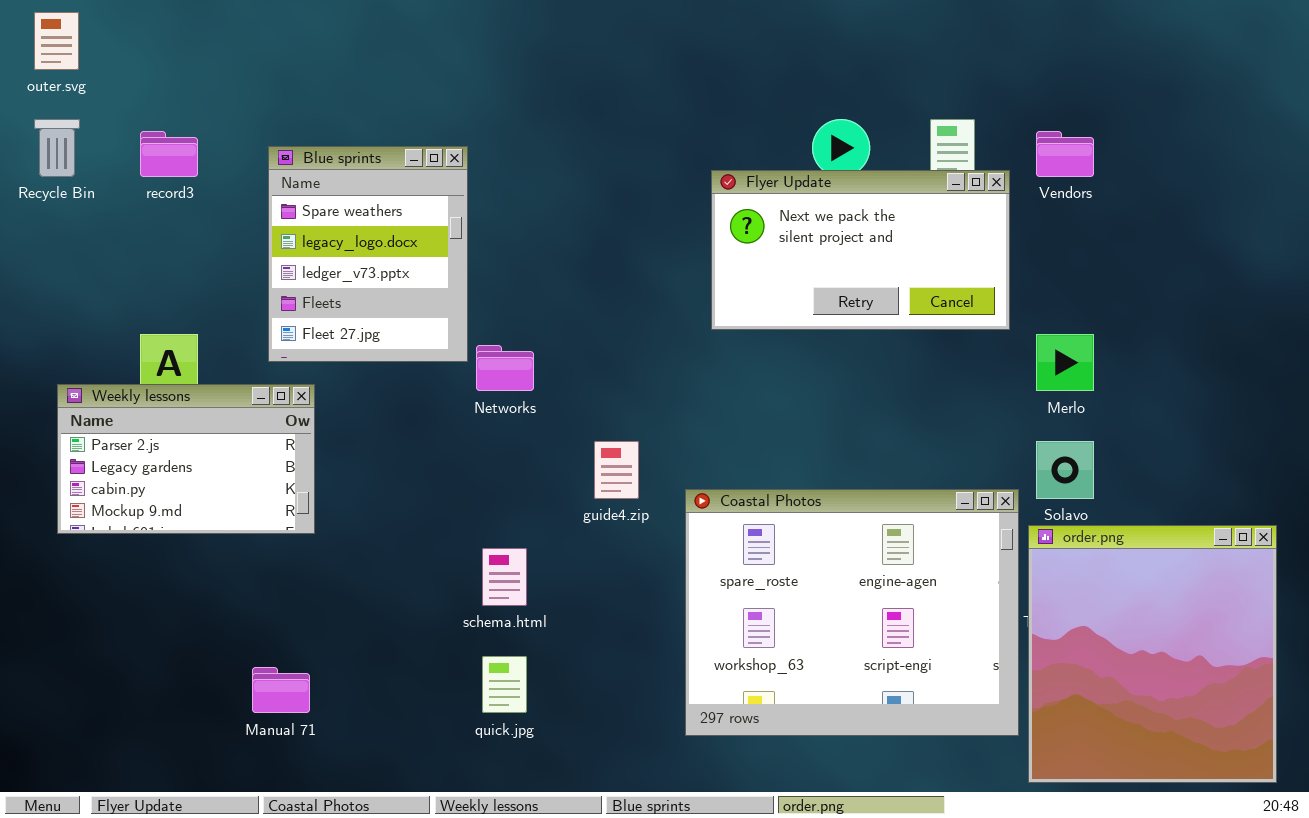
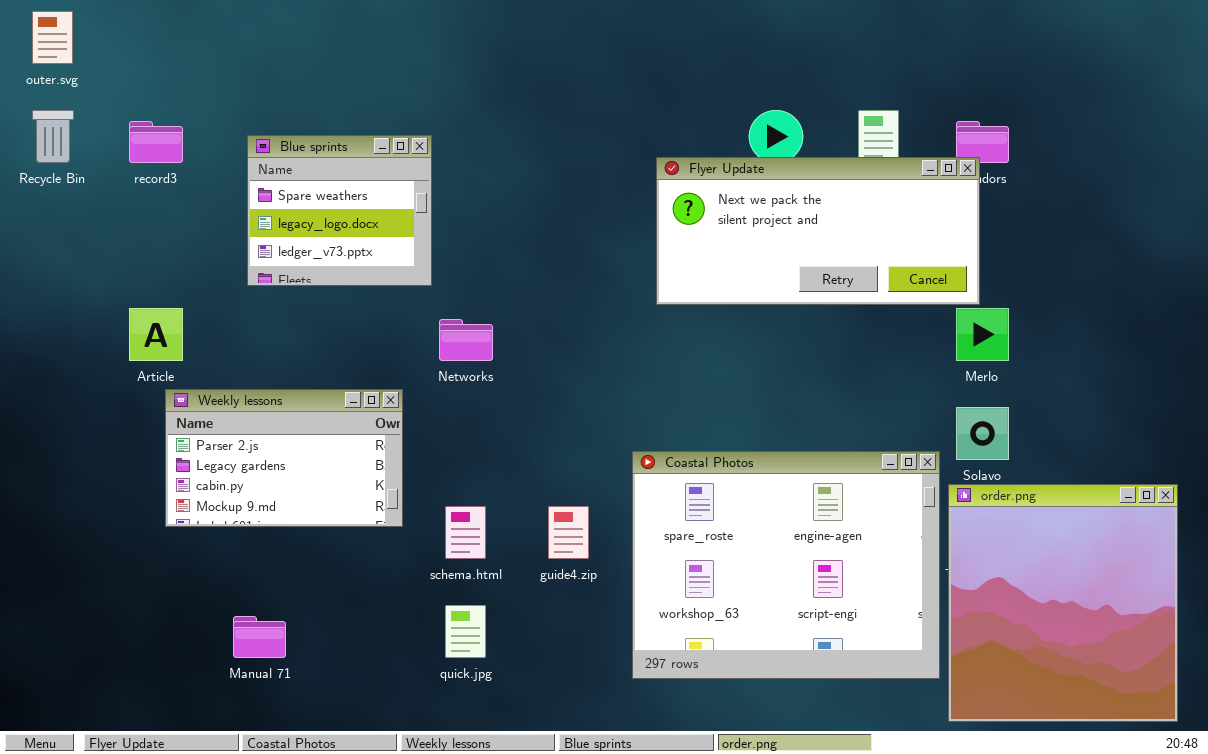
Blue sprints: [268,146,468,362] -> [247,135,432,286], resized
Flyer Update: [711,170,1010,330] -> [656,157,980,305], resized
Weekly lessons: [57,384,315,534] -> [165,389,403,527], moved
guide4.zip: [594,441,639,499] -> [548,506,589,559], moved

